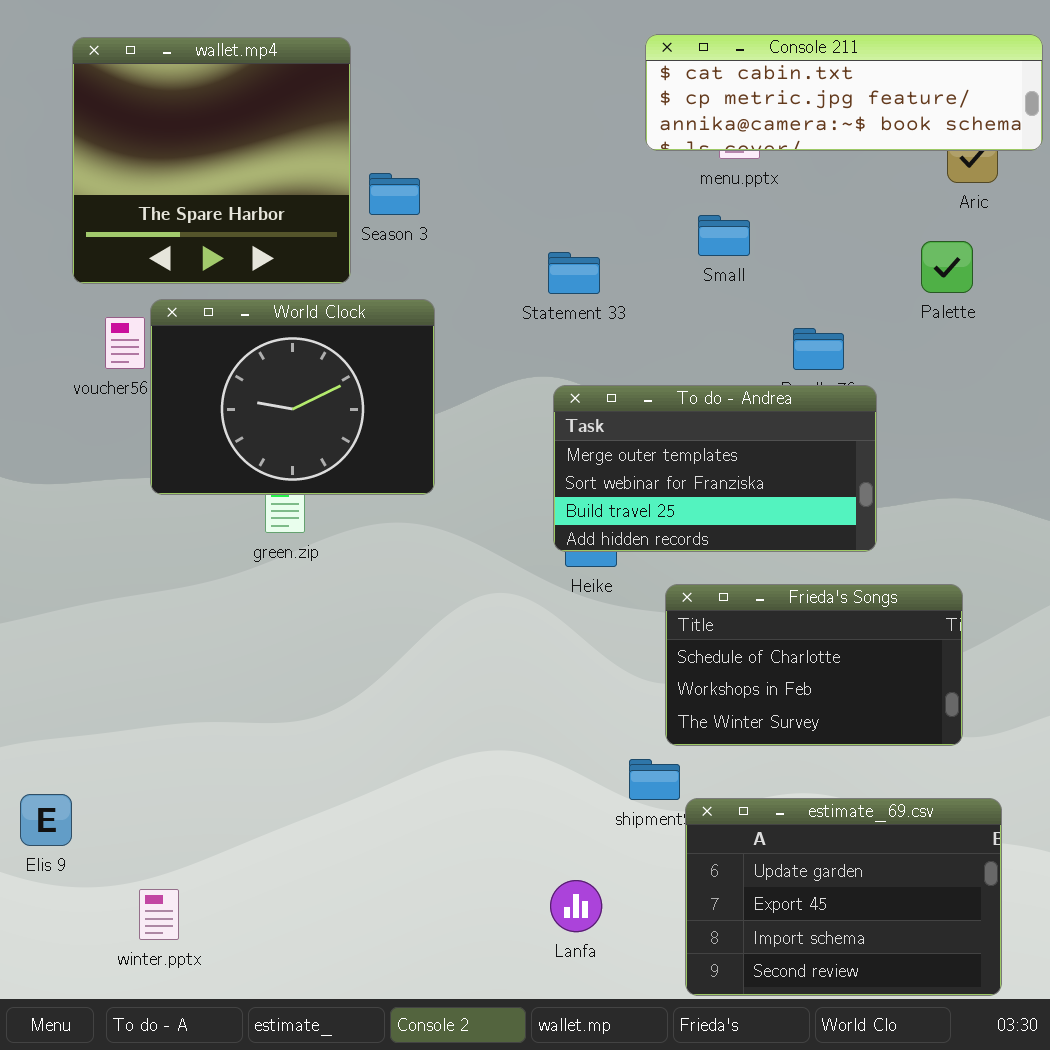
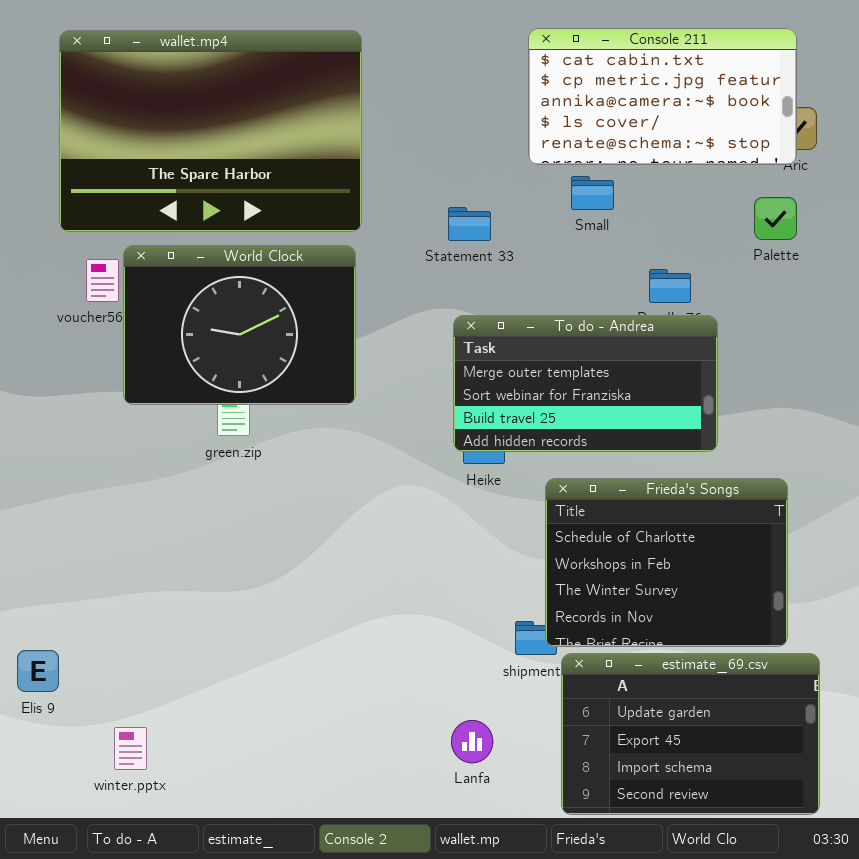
Console 211: [645,34,1043,151] -> [528,28,797,165], resized
wallet.mp4: [72,37,351,284] -> [59,30,362,232], resized
Frieda's Songs: [665,584,963,746] -> [545,478,788,647], resized

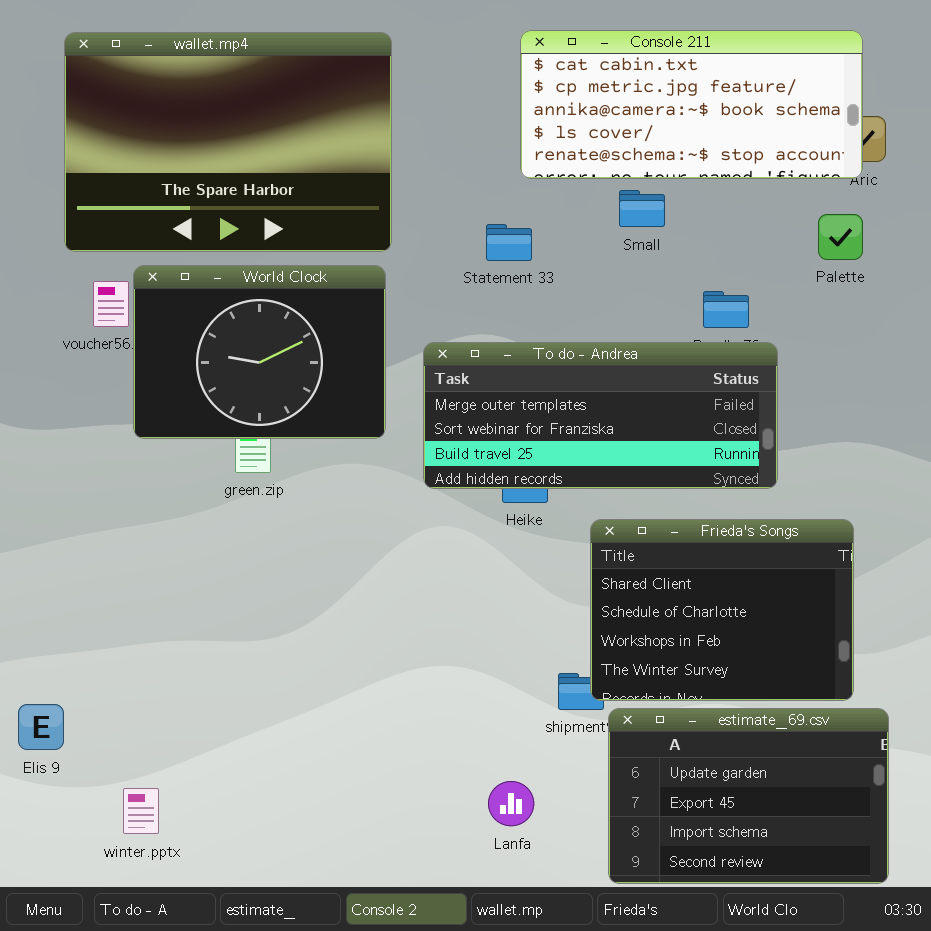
Console 211: [528,28,797,165] -> [520,30,863,179], resized
To do - Andrea: [453,315,718,452] -> [423,342,778,489], resized
Frieda's Songs: [545,478,788,647] -> [590,519,854,701], scrolled up 1 row

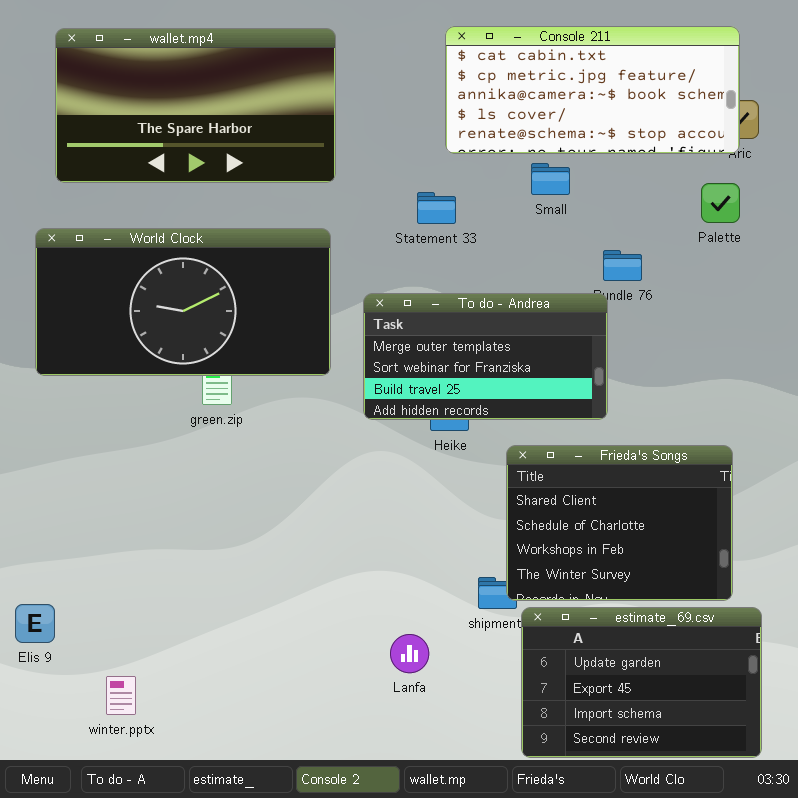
wallet.mp4: [64,32,392,252] -> [55,28,336,183], resized
World Clock: [133,265,386,439] -> [35,228,331,376], resized
To do - Andrea: [423,342,778,489] -> [363,293,608,420], resized
Lanfa: [488,781,534,826] -> [390,634,429,673], moved

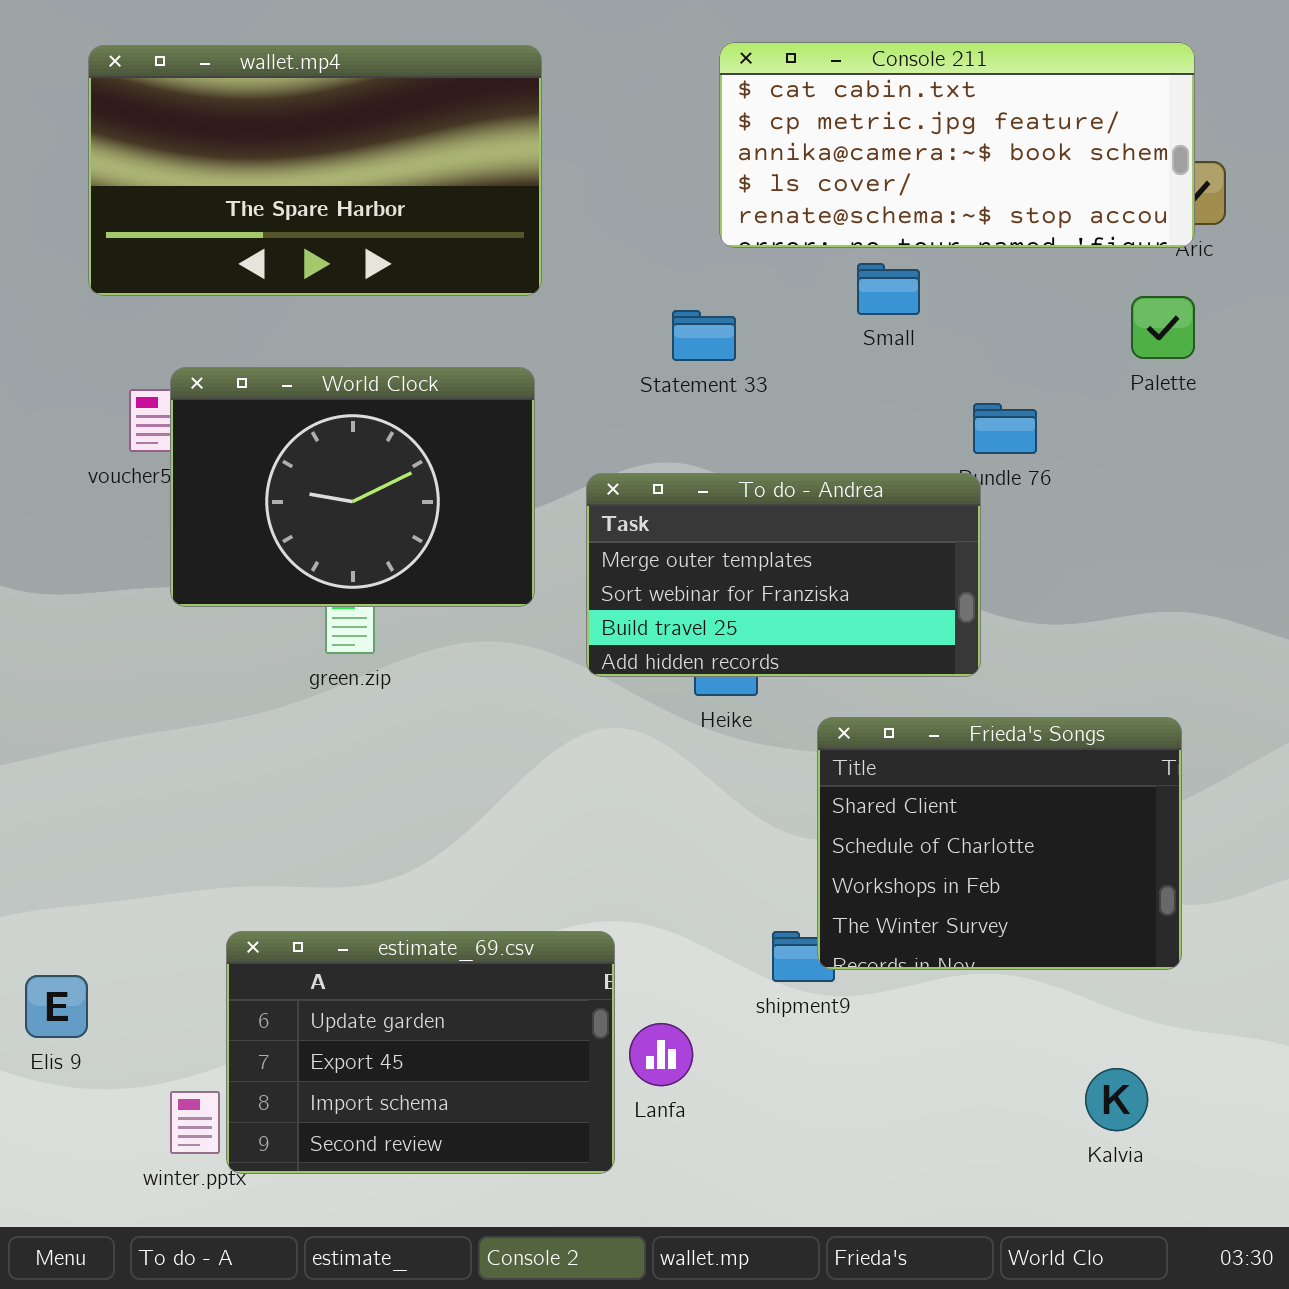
World Clock: [35,228,331,376] -> [170,367,535,607], resized
estimate_69.csv: [521,607,762,758] -> [226,931,615,1174], moved

